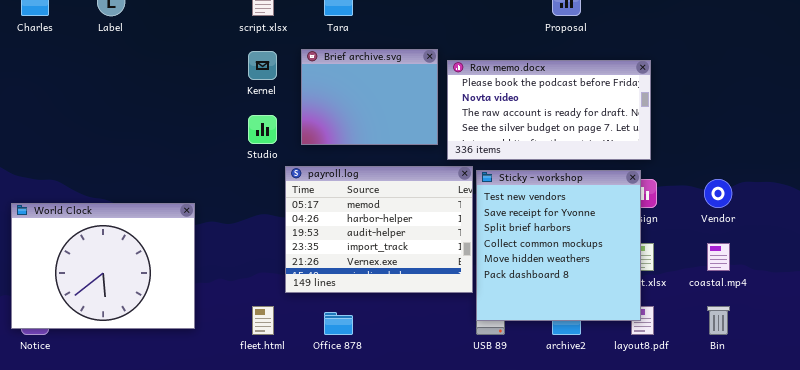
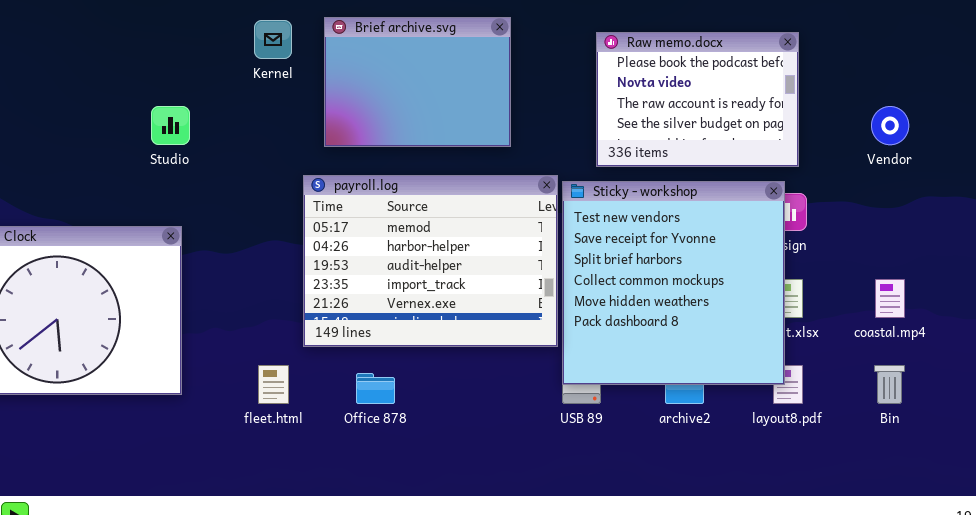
Raw memo.docx: [447,60,651,160] -> [596,32,799,167], resized
Studio: [248,115,277,144] -> [151,106,190,145], moved
Vendor: [704,179,732,208] -> [871,106,909,145], moved

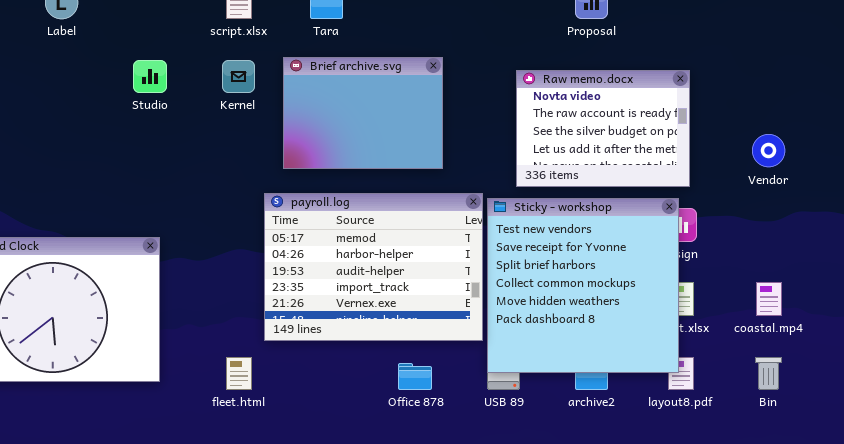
Raw memo.docx: [596,32,799,167] -> [516,70,690,187], scrolled down 1 row
Studio: [151,106,190,145] -> [133,60,167,93], moved
Office 878: [356,373,395,404] -> [398,363,432,390], moved

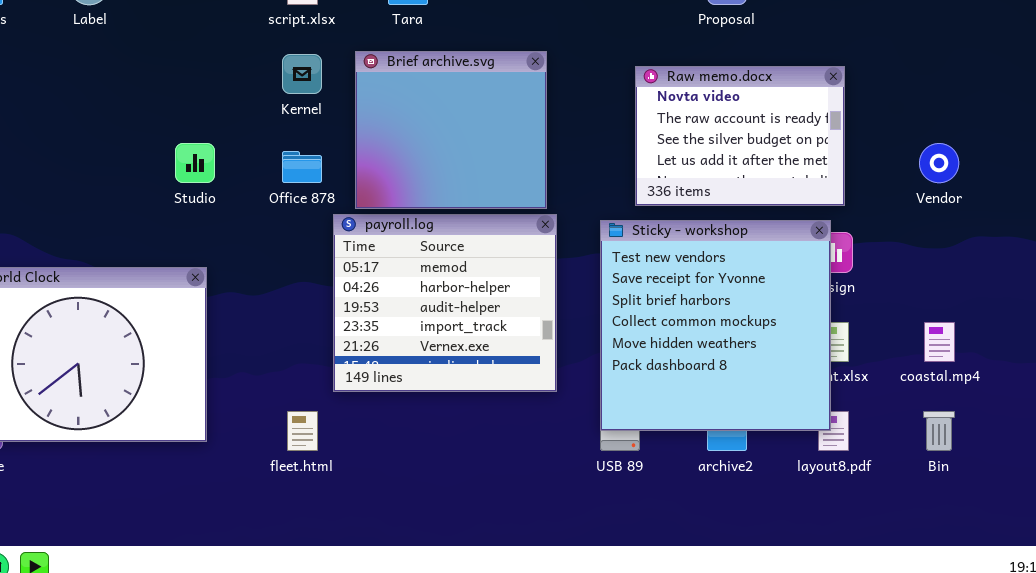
Brief archive.svg: [283,57,443,169] -> [355,51,547,209], resized
Studio: [133,60,167,93] -> [175,143,215,183], moved
payroll.log: [264,193,483,341] -> [333,214,557,392], resized
Office 878: [398,363,432,390] -> [282,151,322,183], moved

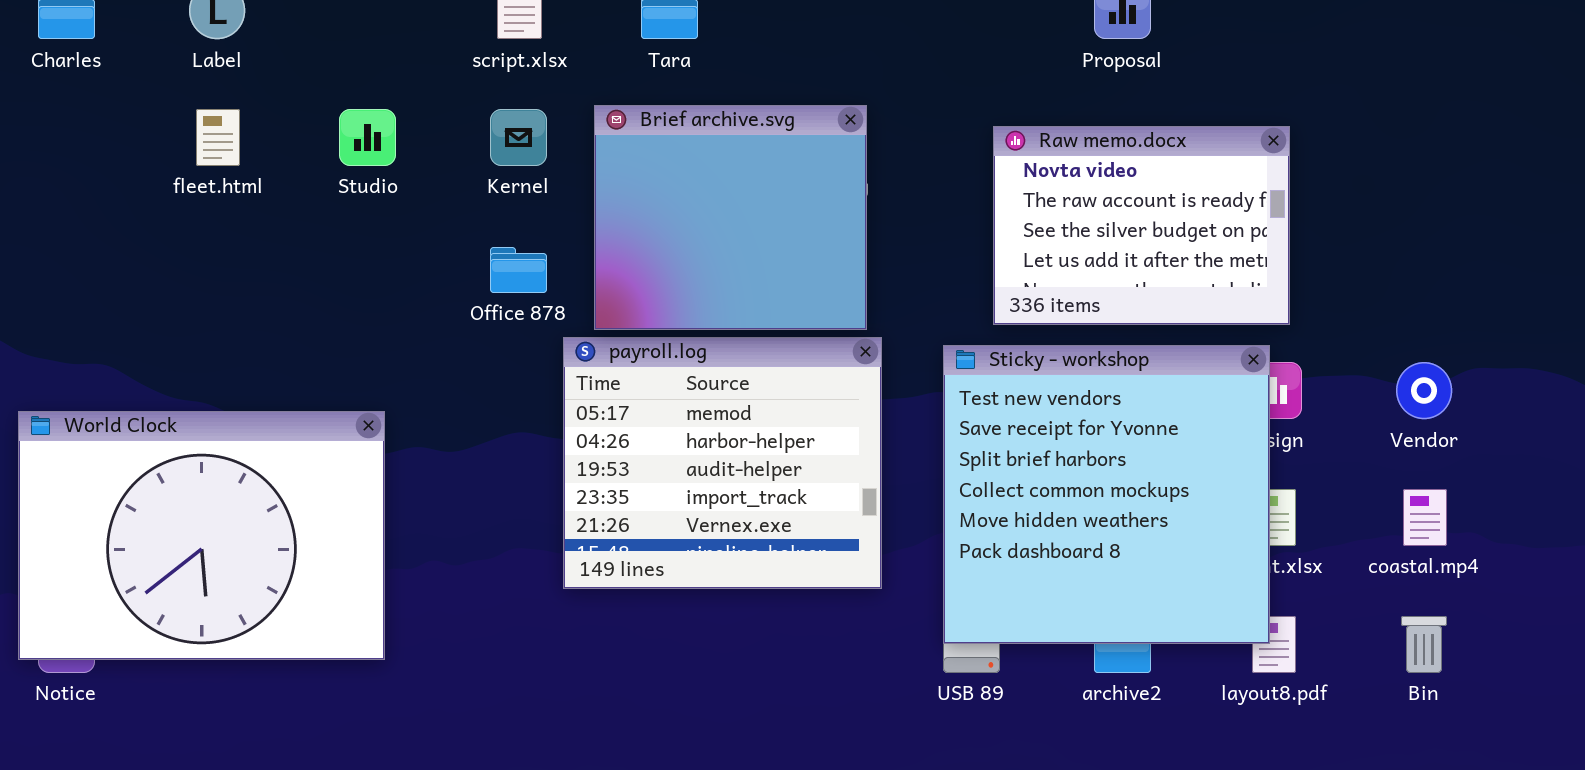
Studio: [175,143,215,183] -> [339,109,396,166], moved
Vendor: [919,143,959,183] -> [1396,362,1452,419], moved
fleet.html: [287,411,318,451] -> [196,109,240,166], moved

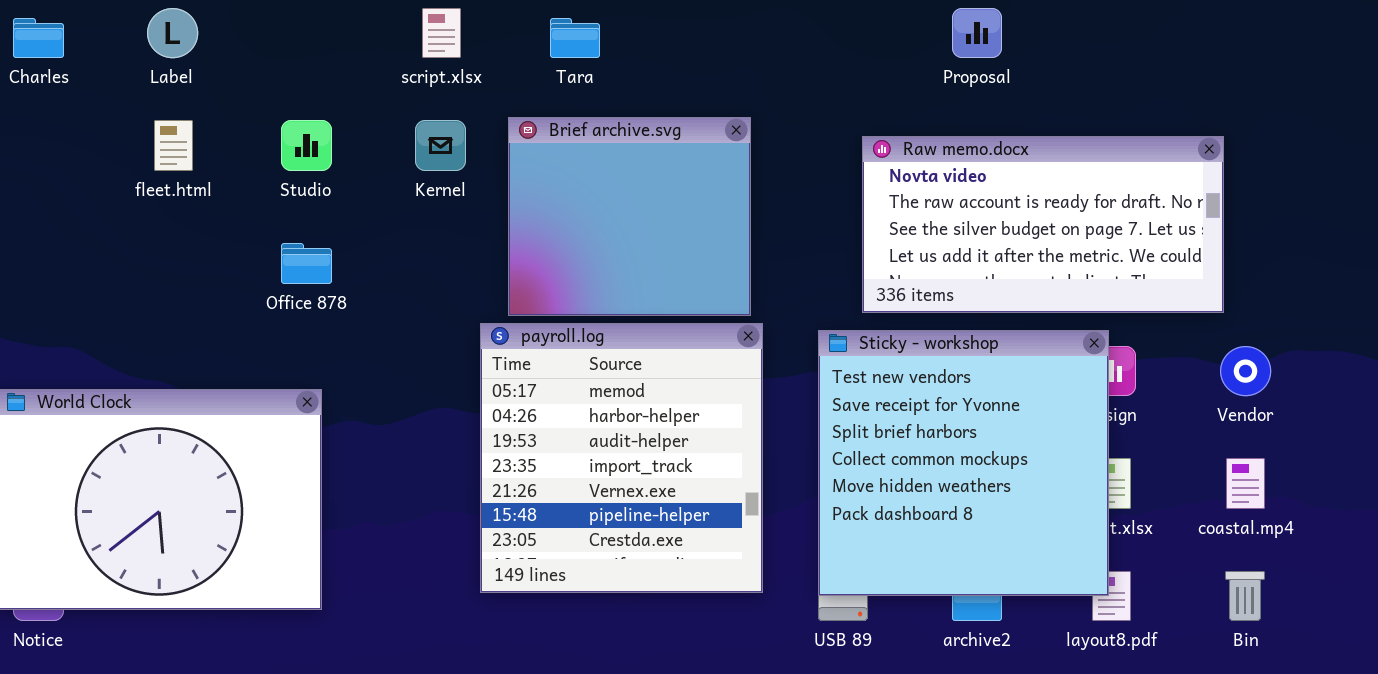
Raw memo.docx: [993,126,1290,325] -> [862,136,1224,313], resized
Office 878: [490,247,547,293] -> [281,243,332,284], moved
payroll.log: [563,337,882,589] -> [480,323,763,593], resized

